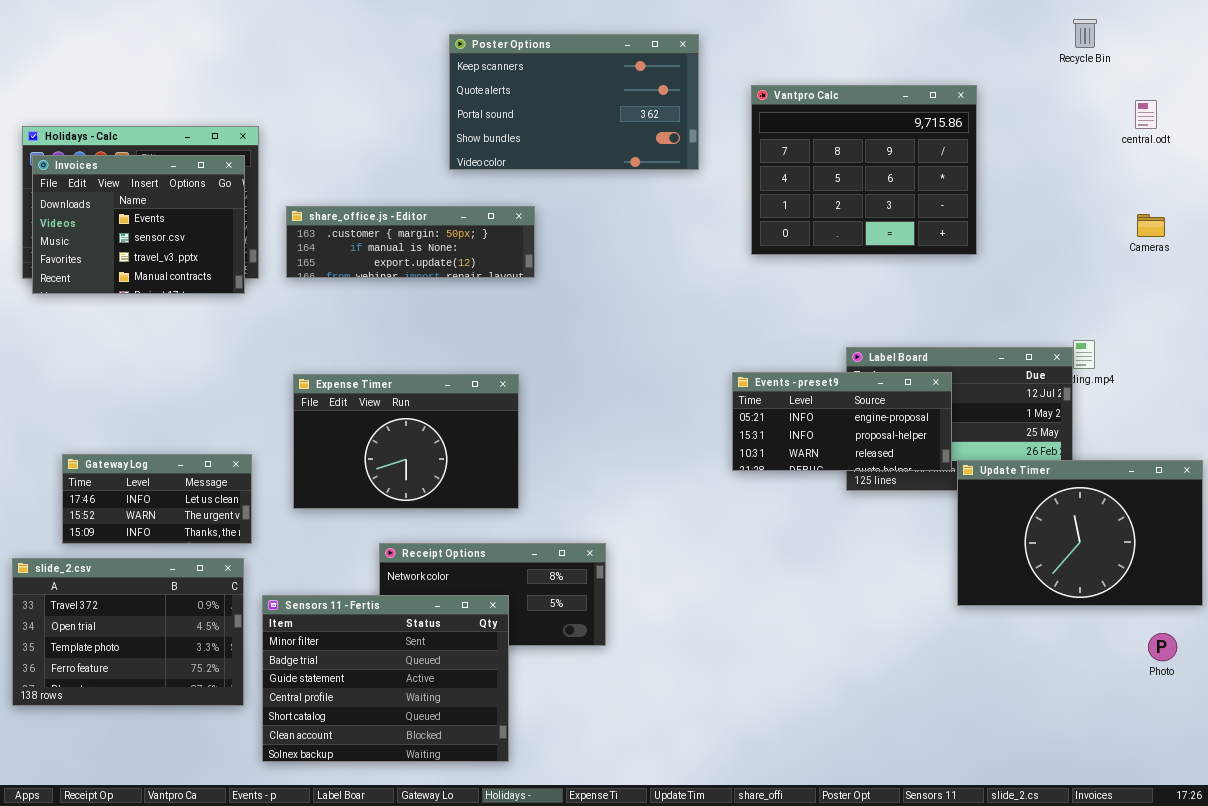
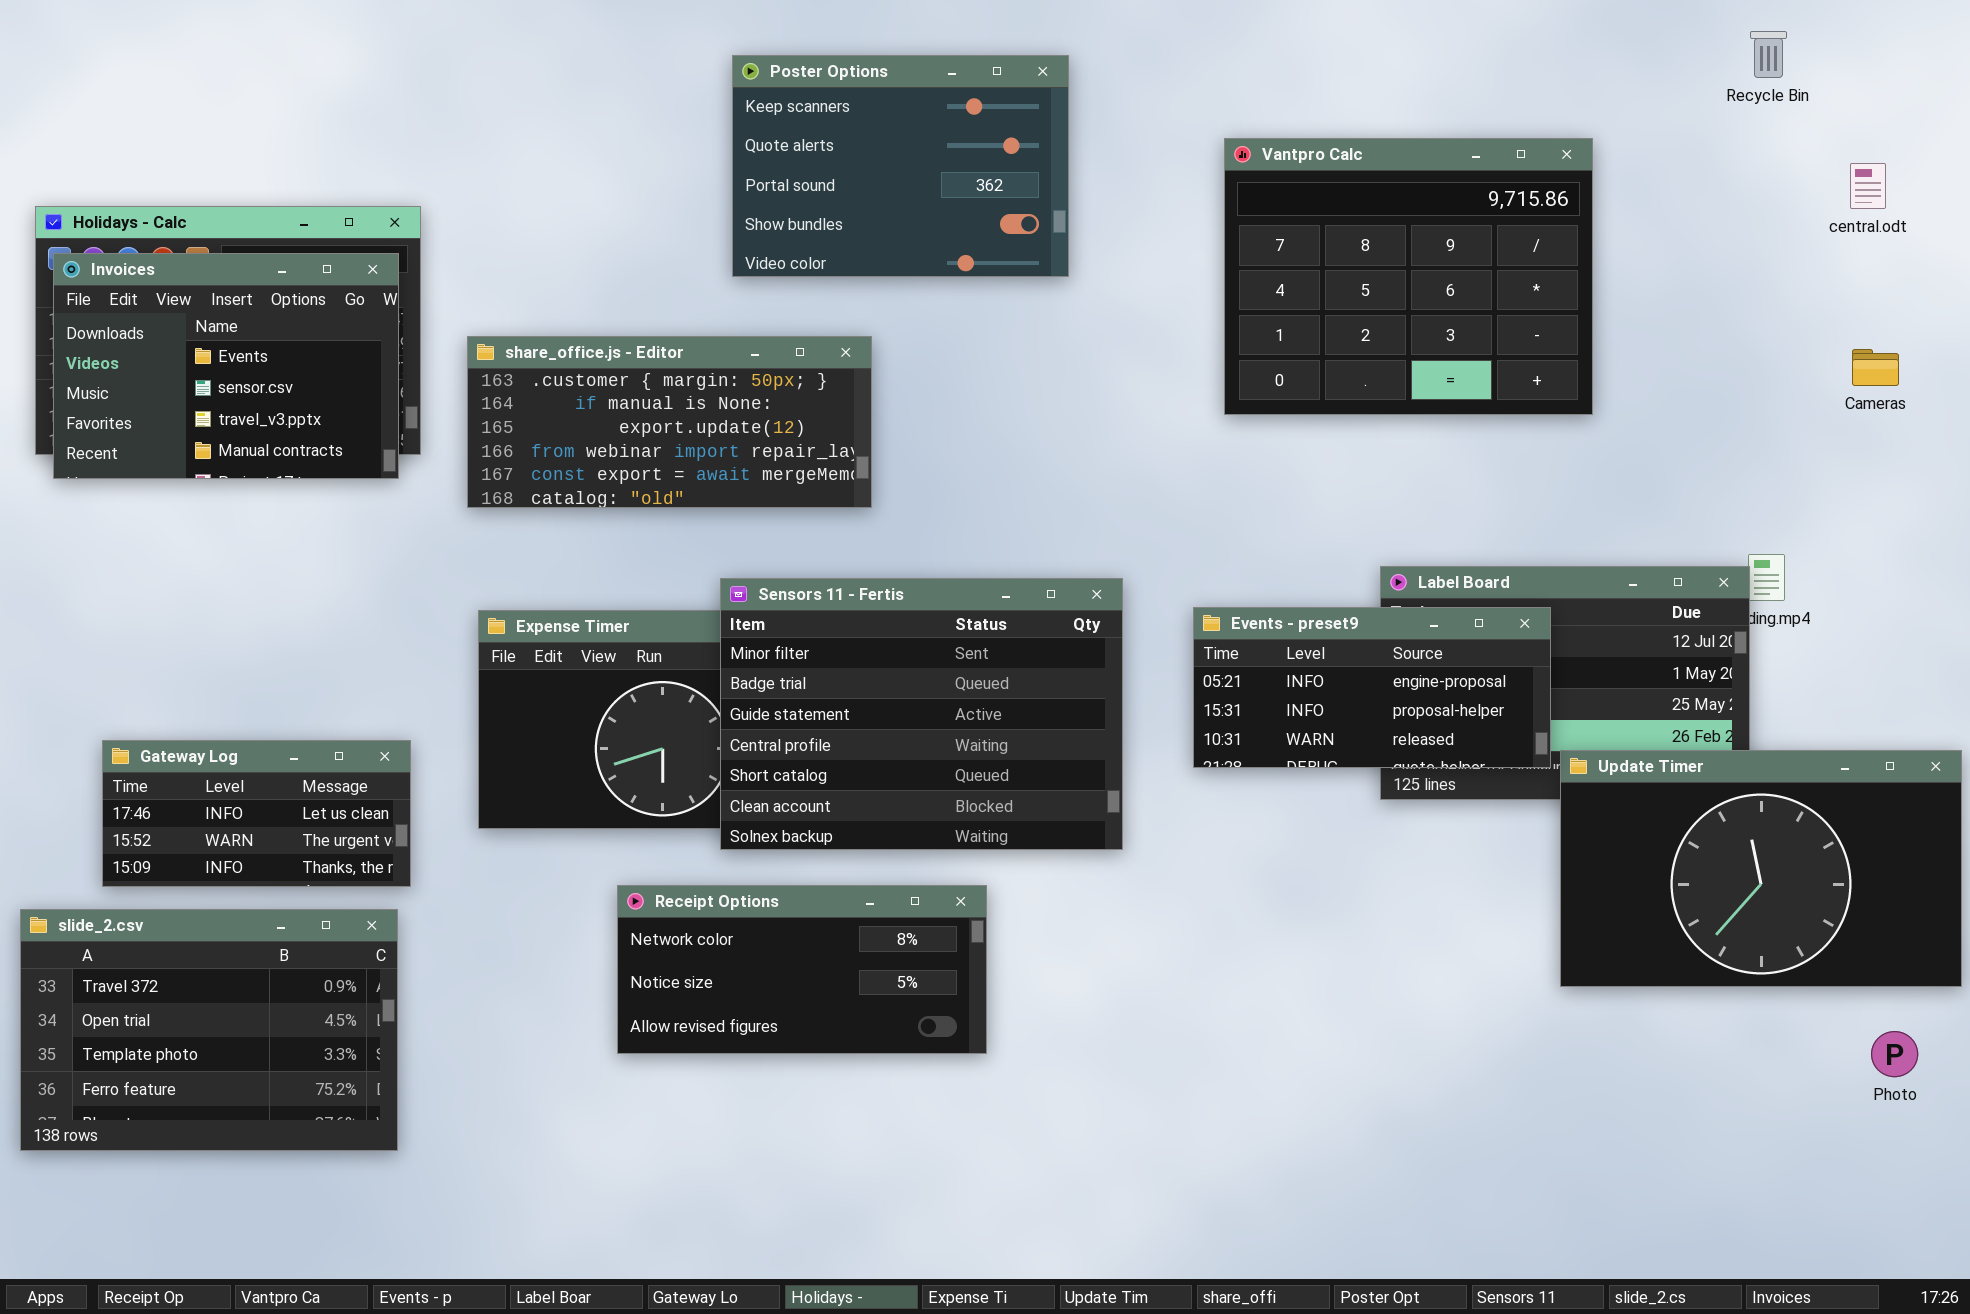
Poster Options: [449,34,699,170] -> [732,55,1069,277], resized
share_office.js - Editor: [286,206,535,278] -> [467,336,872,508], resized
Sensors 11 - Fertis: [262,595,509,762] -> [720,578,1123,850], moved

